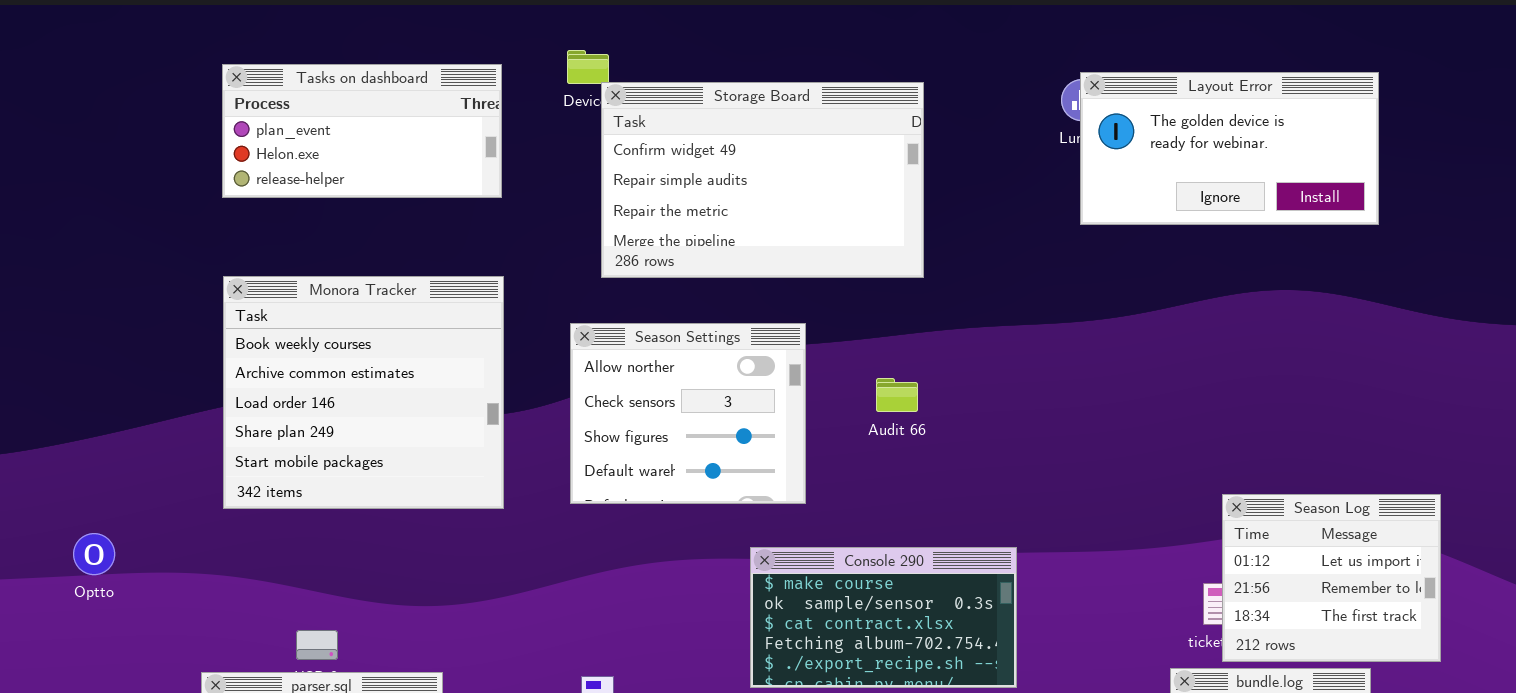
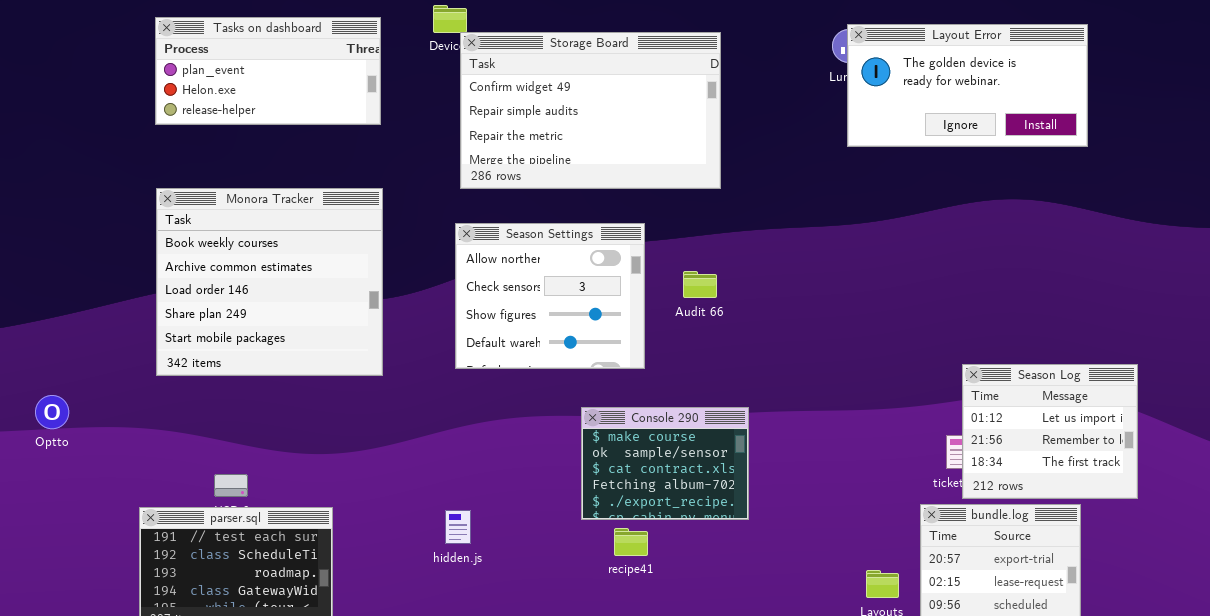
Season Settings: [570,323,806,504] -> [455,223,645,369], moved
Console 290: [750,547,1017,688] -> [581,407,749,520], resized

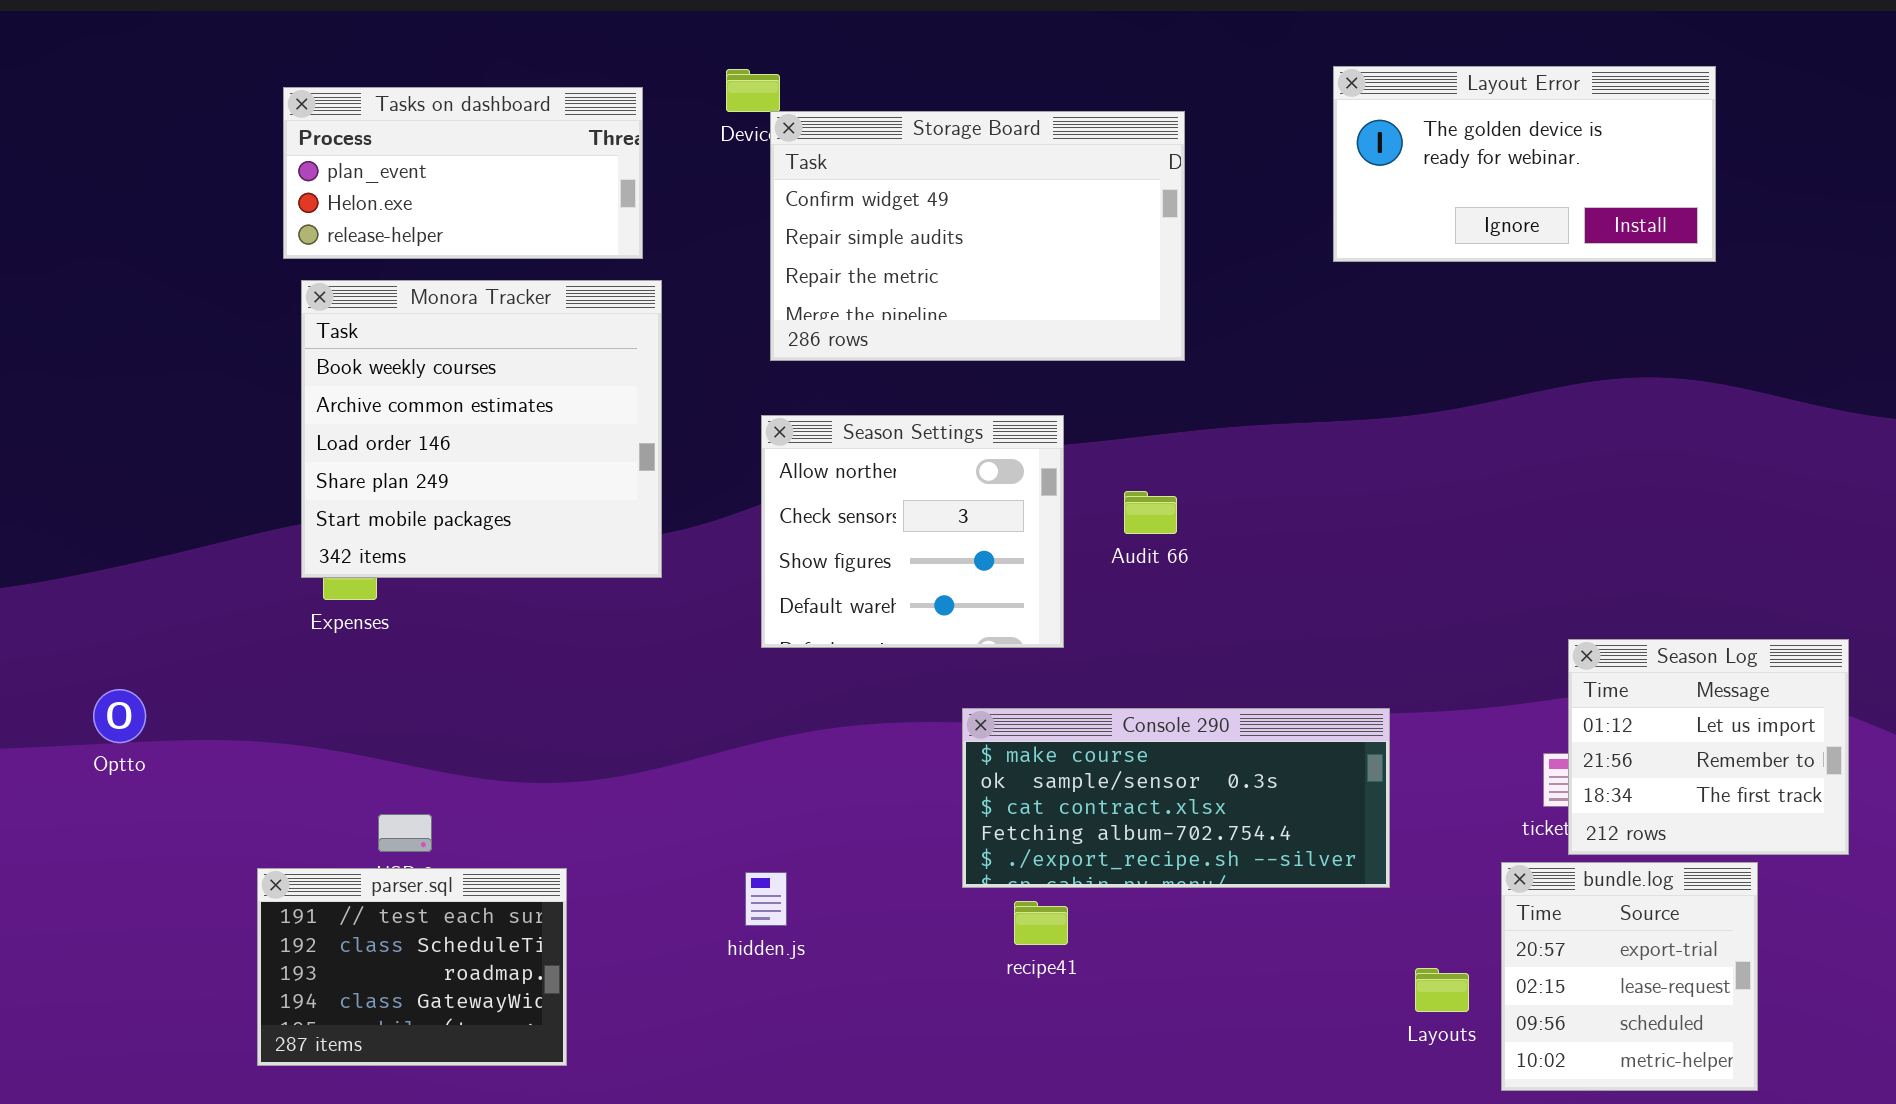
Layout Error: [847,24,1088,147] -> [1333,66,1716,262], moved
Monora Tracker: [156,188,383,376] -> [301,280,662,578], moved
Console 290: [581,407,749,520] -> [962,708,1390,888], resized

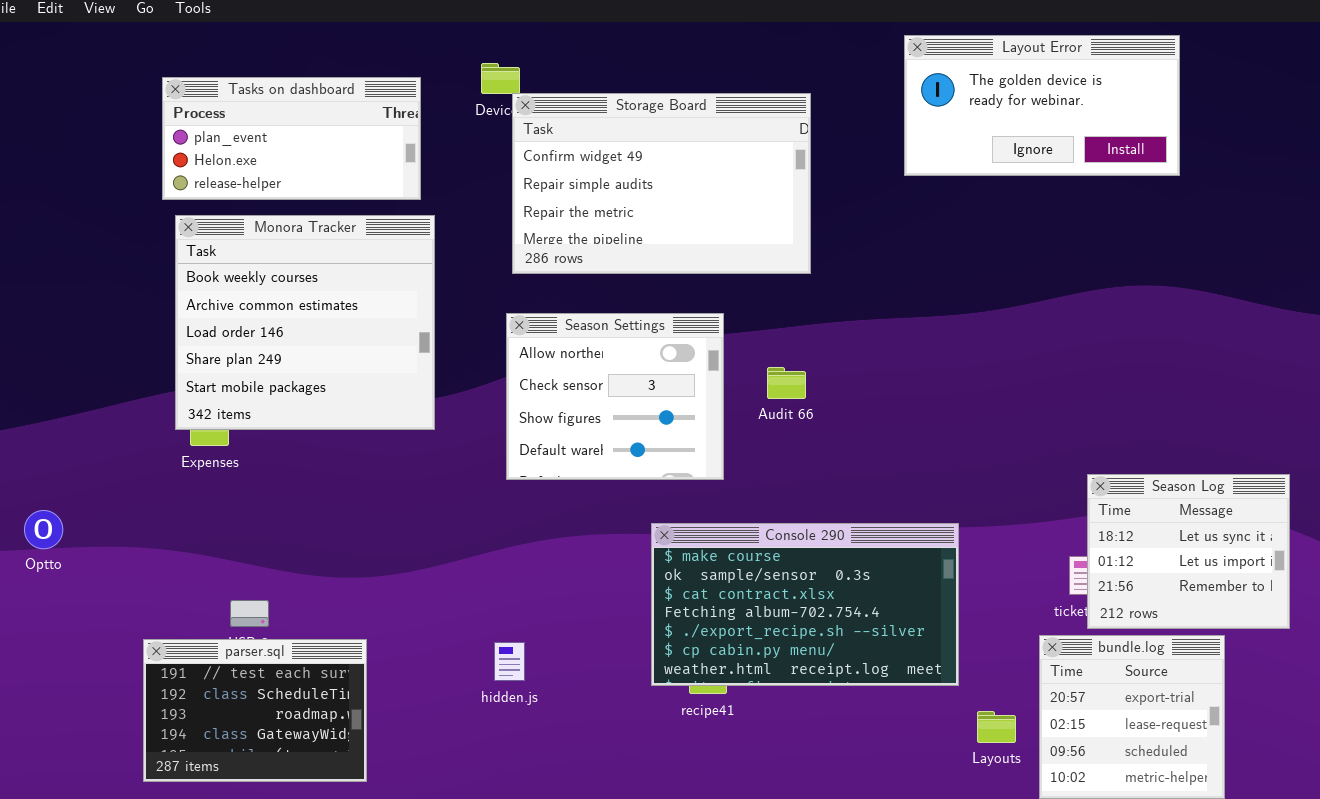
Layout Error: [1333,66,1716,262] -> [904,35,1180,176], moved
Season Log: [1568,639,1849,855] -> [1087,474,1290,629], scrolled up 1 row
Console 290: [962,708,1390,888] -> [651,523,959,686], resized

